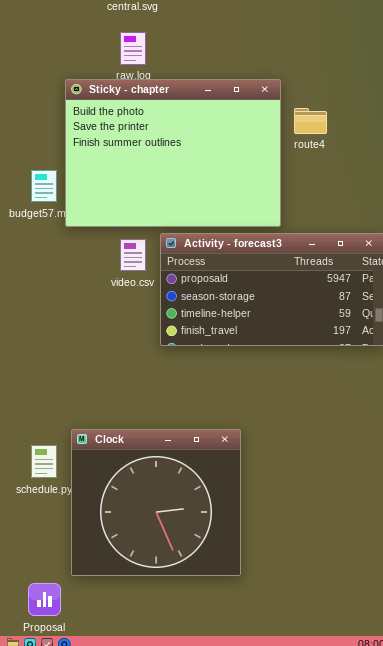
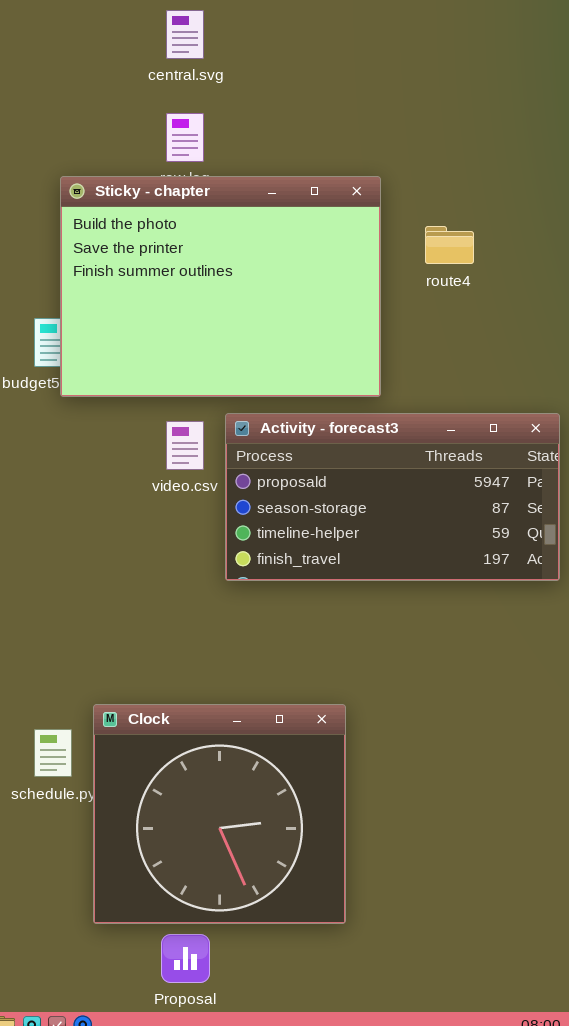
Sticky - chapter: [65,79,281,227] -> [60,176,381,397], moved
Proposal: [28,583,61,616] -> [161,934,210,983], moved

